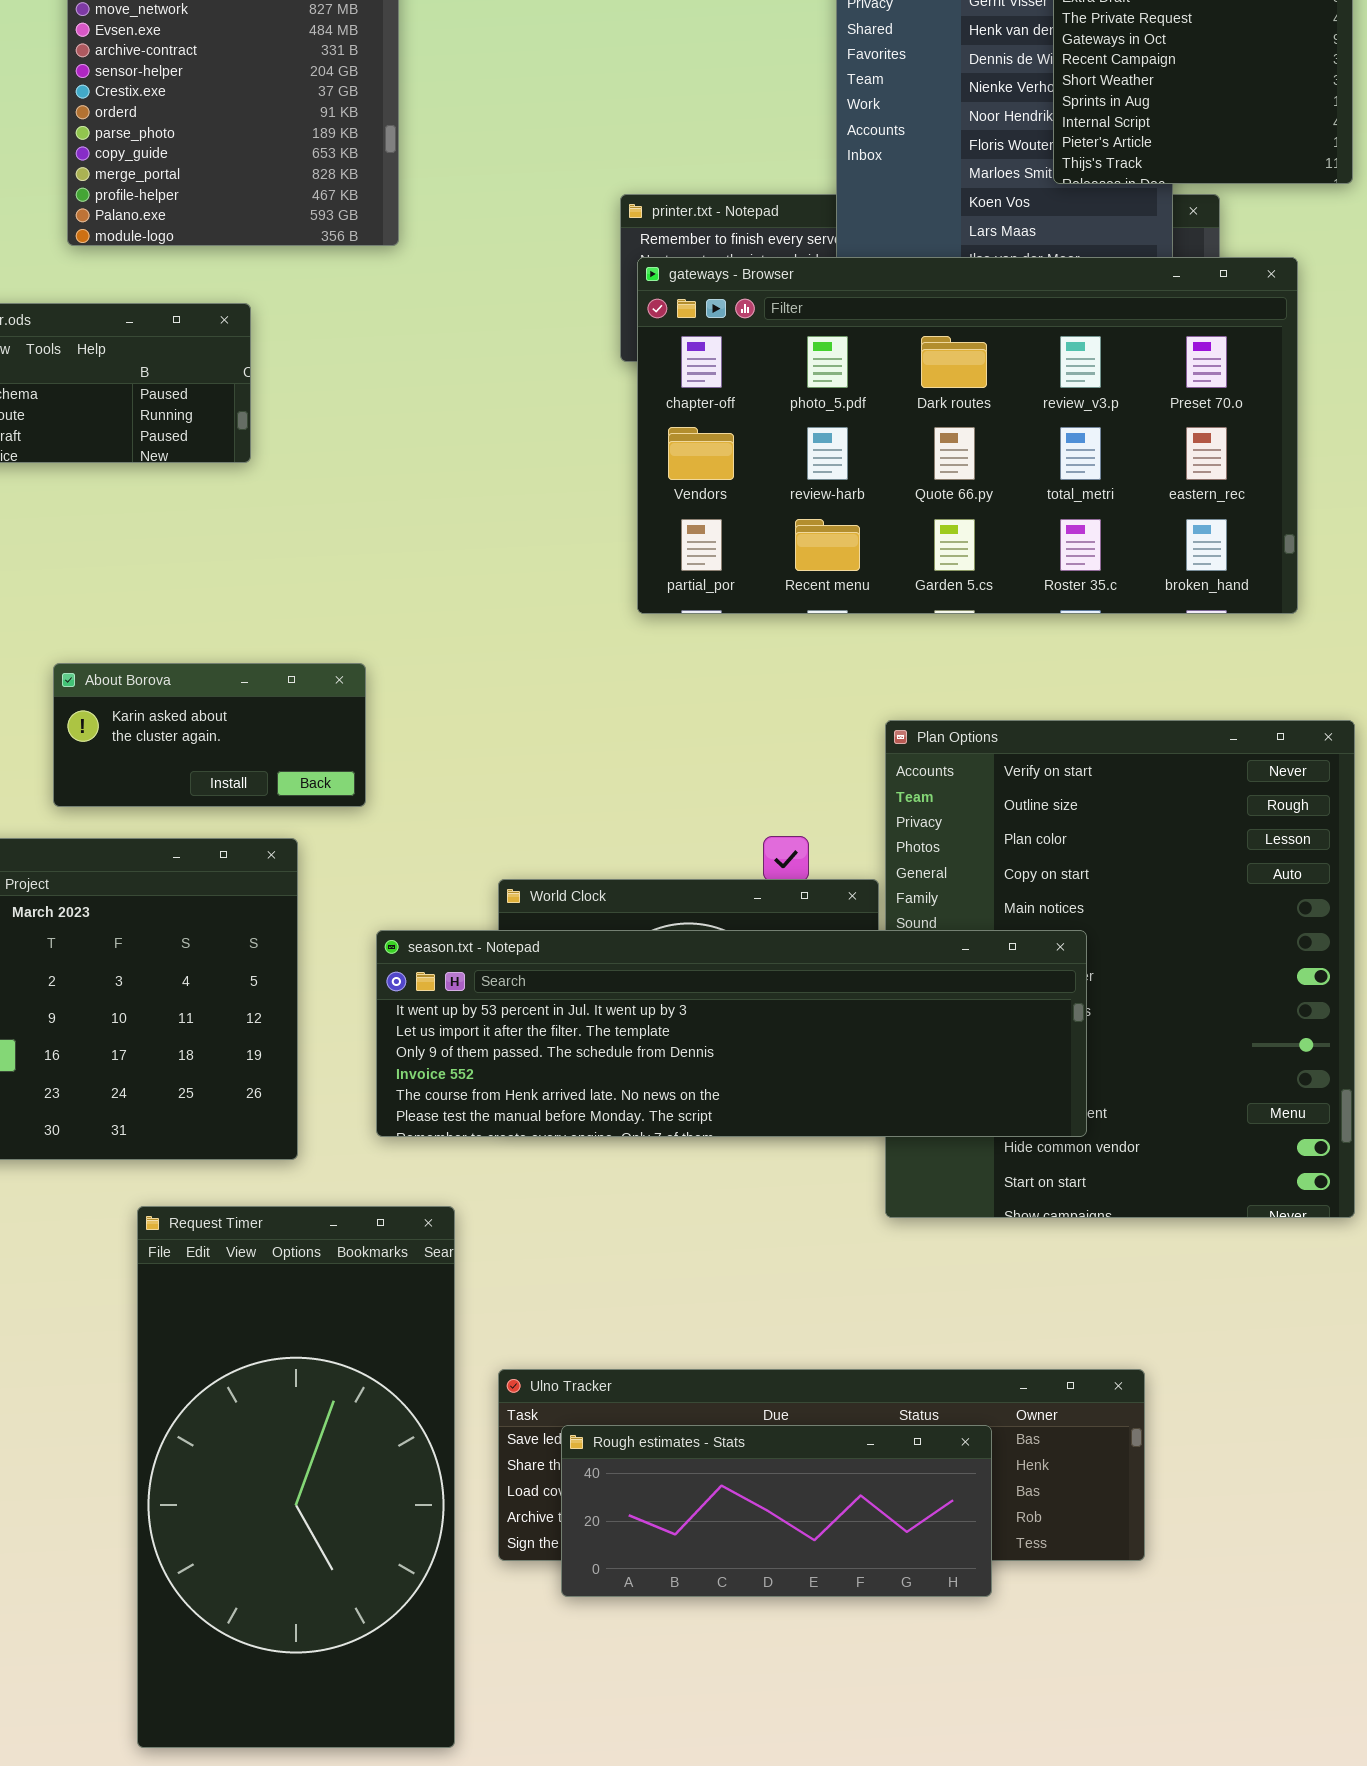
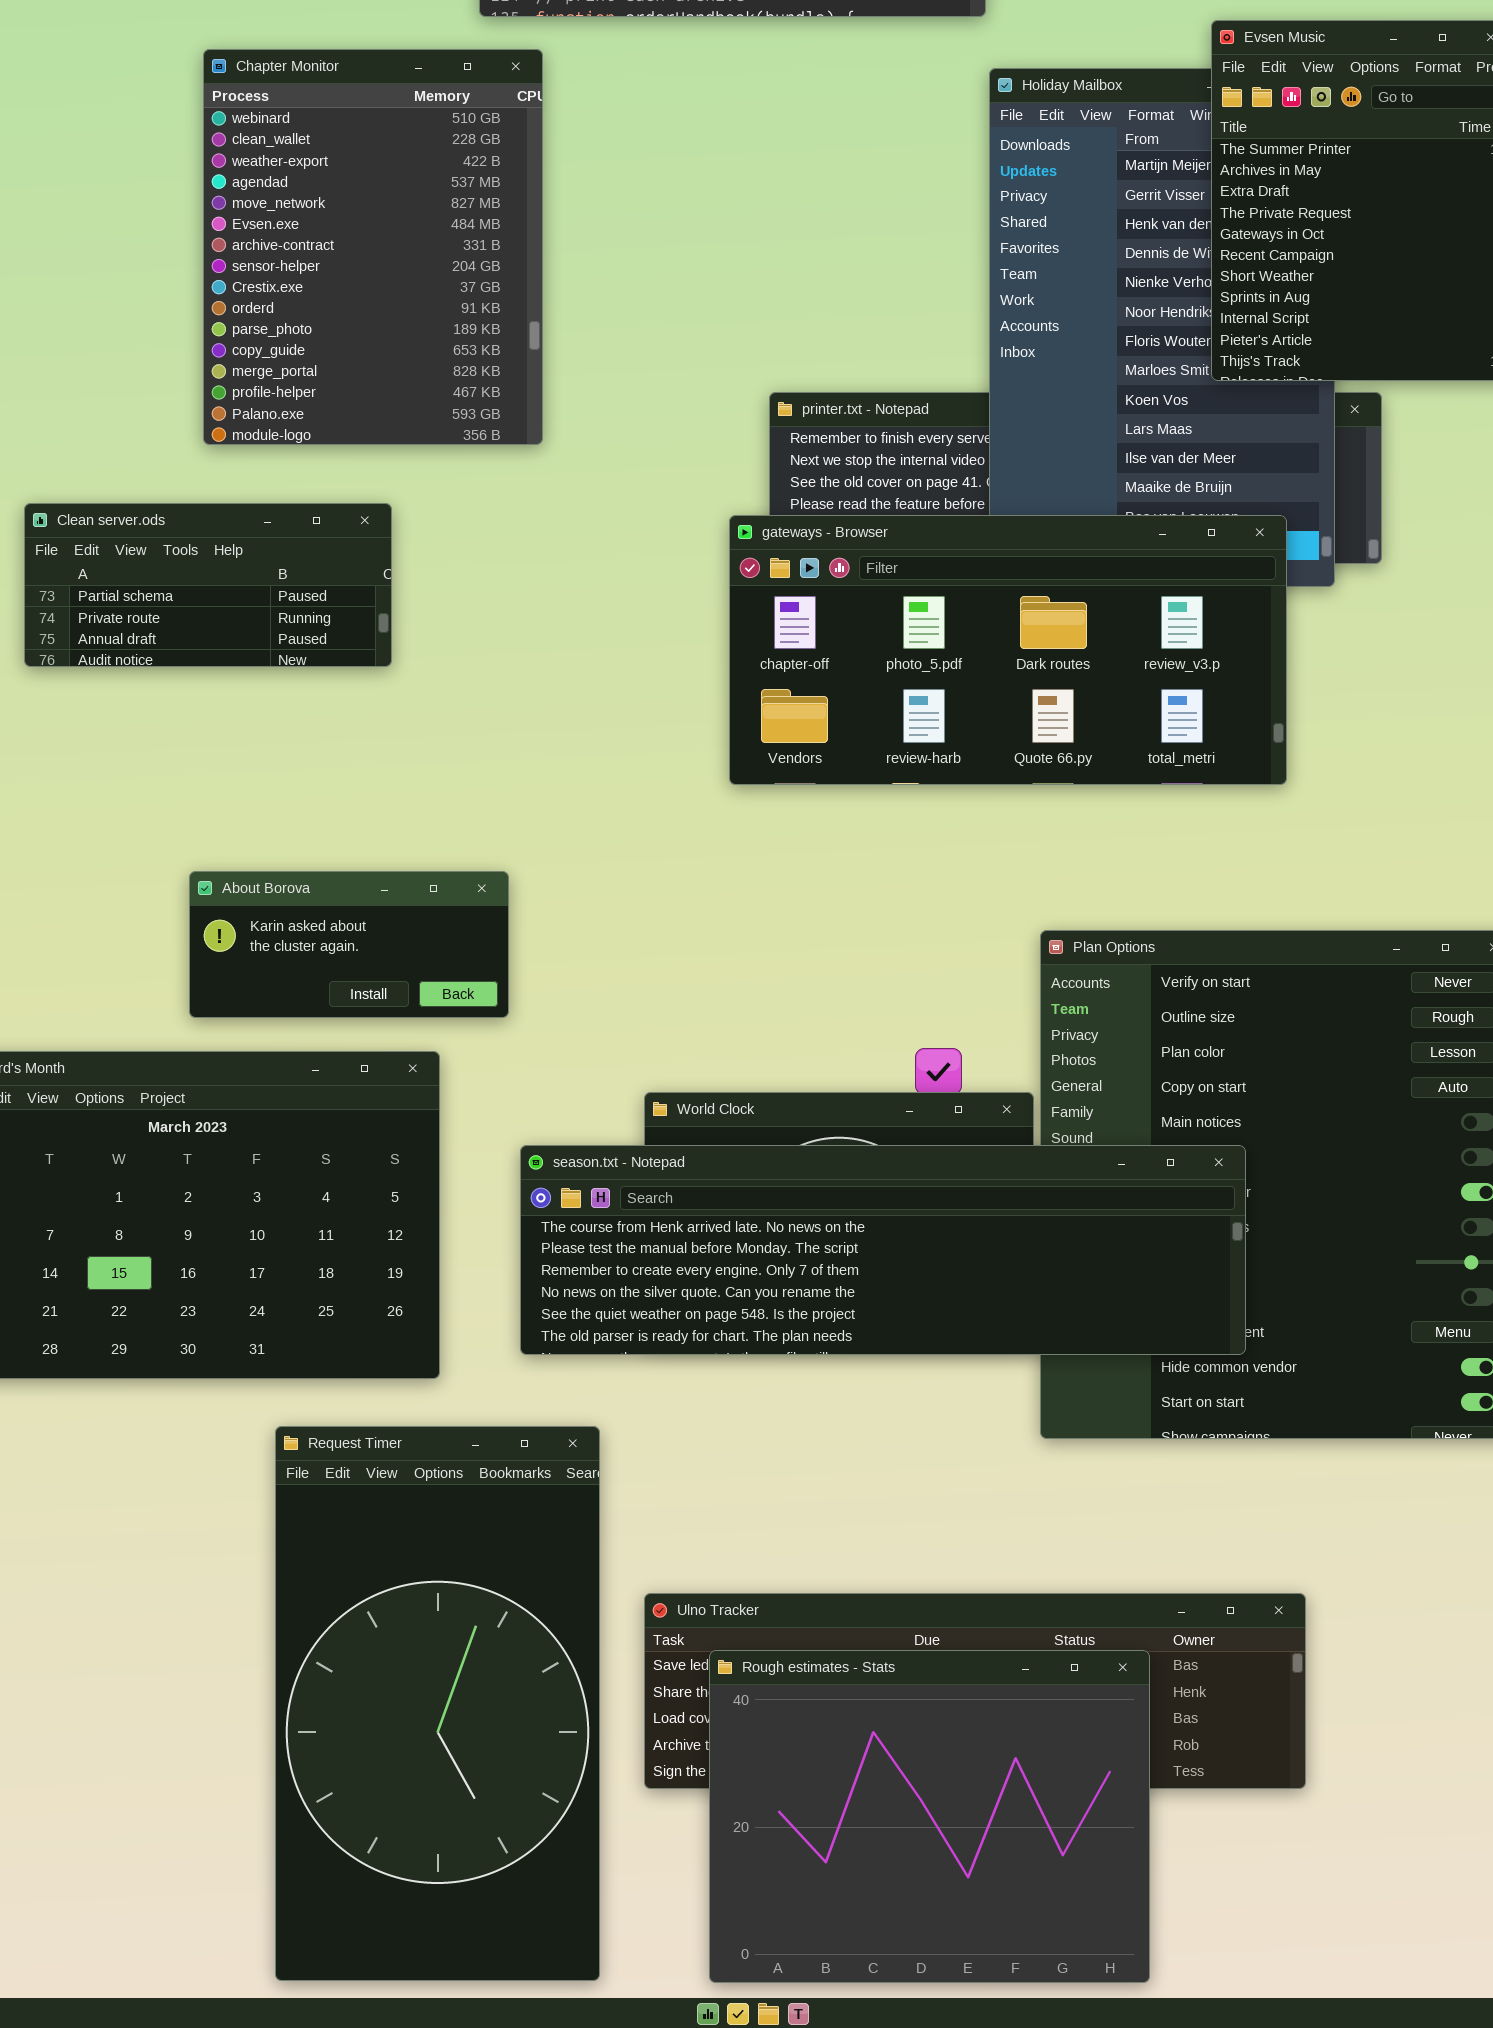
gateways - Browser: [637,257,1298,614] -> [729,515,1287,785], moved, resized
season.txt - Notepad: [376,930,1087,1137] -> [520,1145,1246,1355], scrolled down 4 rows
Rough estimates - Stats: [561,1425,992,1597] -> [709,1650,1150,1983], resized

